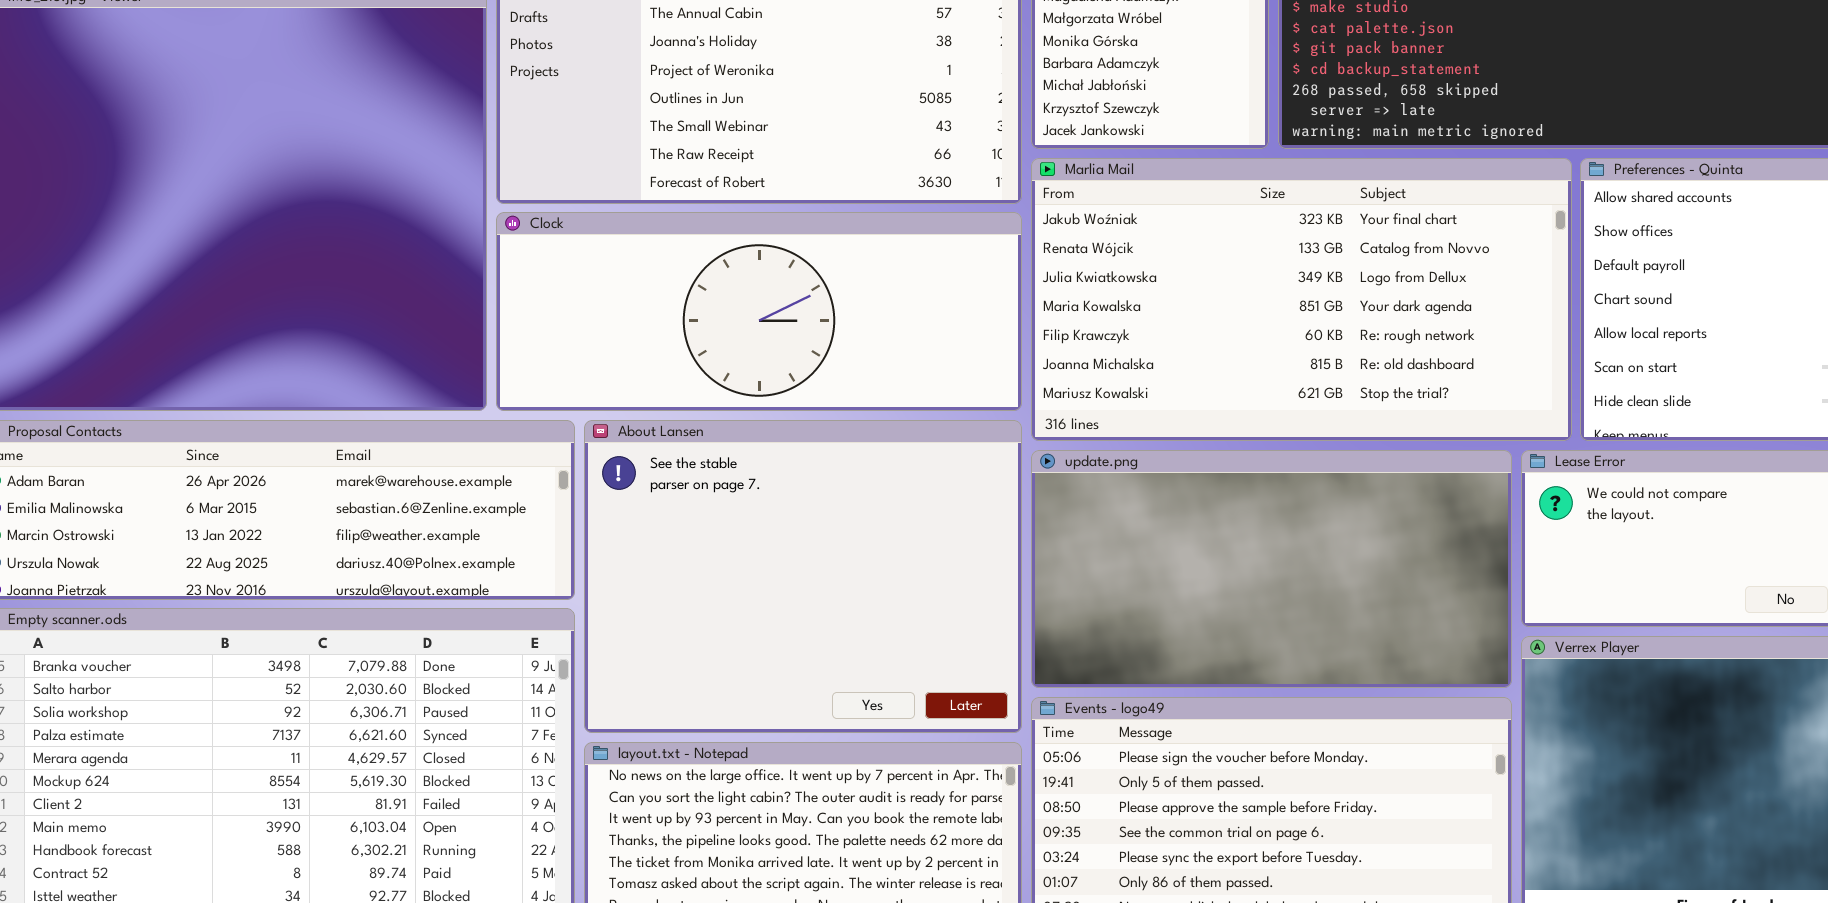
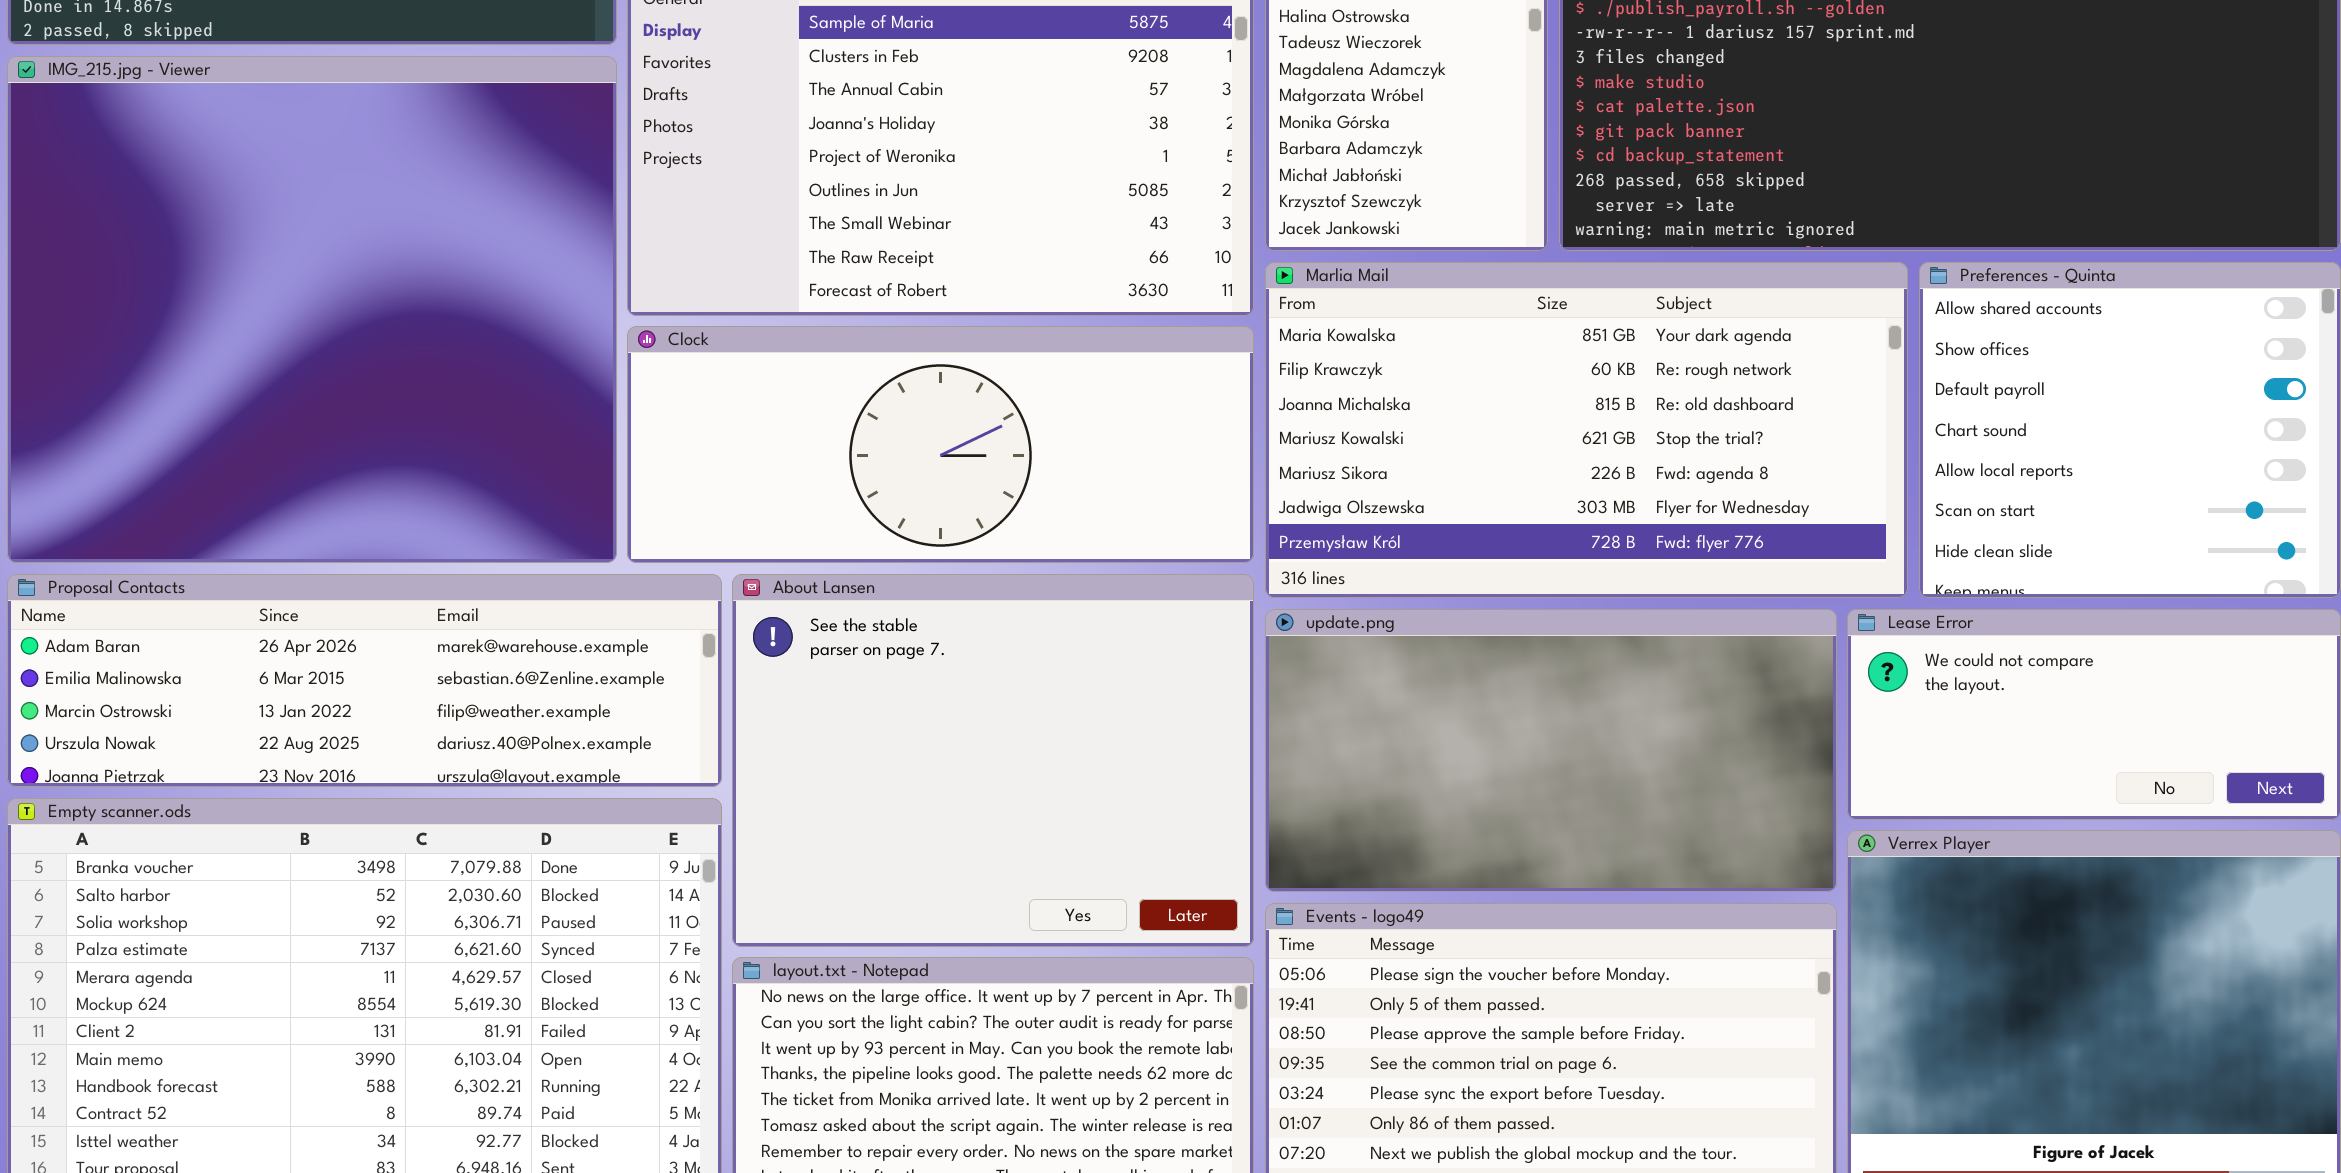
Marlia Mail: [1031,158,1572,441] -> [1265,262,1908,598], scrolled down 3 rows

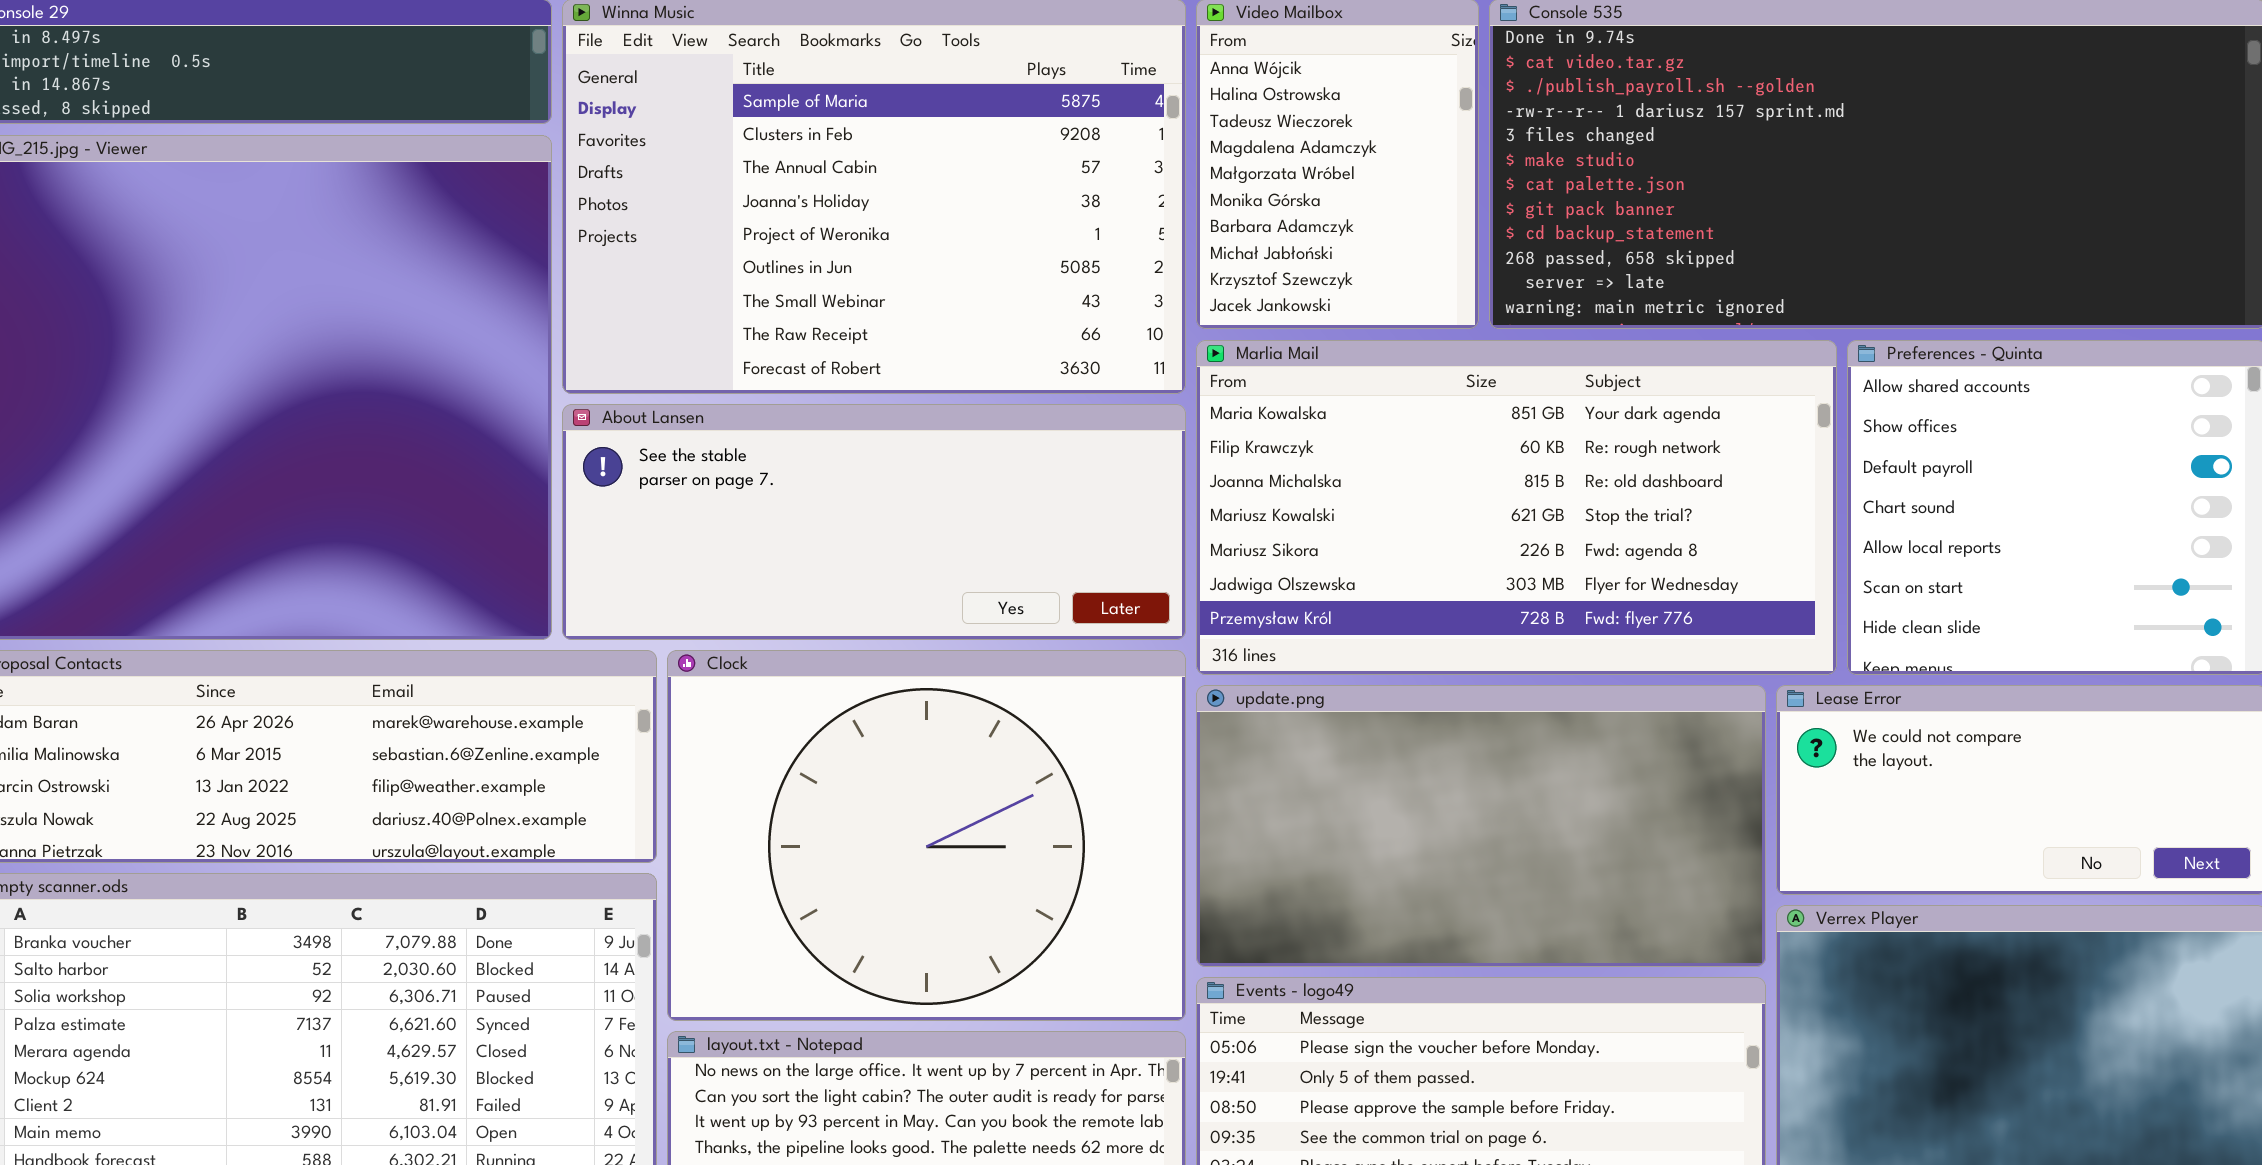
Clock: [627,326,1254,563] -> [667,650,1186,1021], moved, resized
About Lansen: [732,574,1254,947] -> [562,404,1186,640], moved, resized

